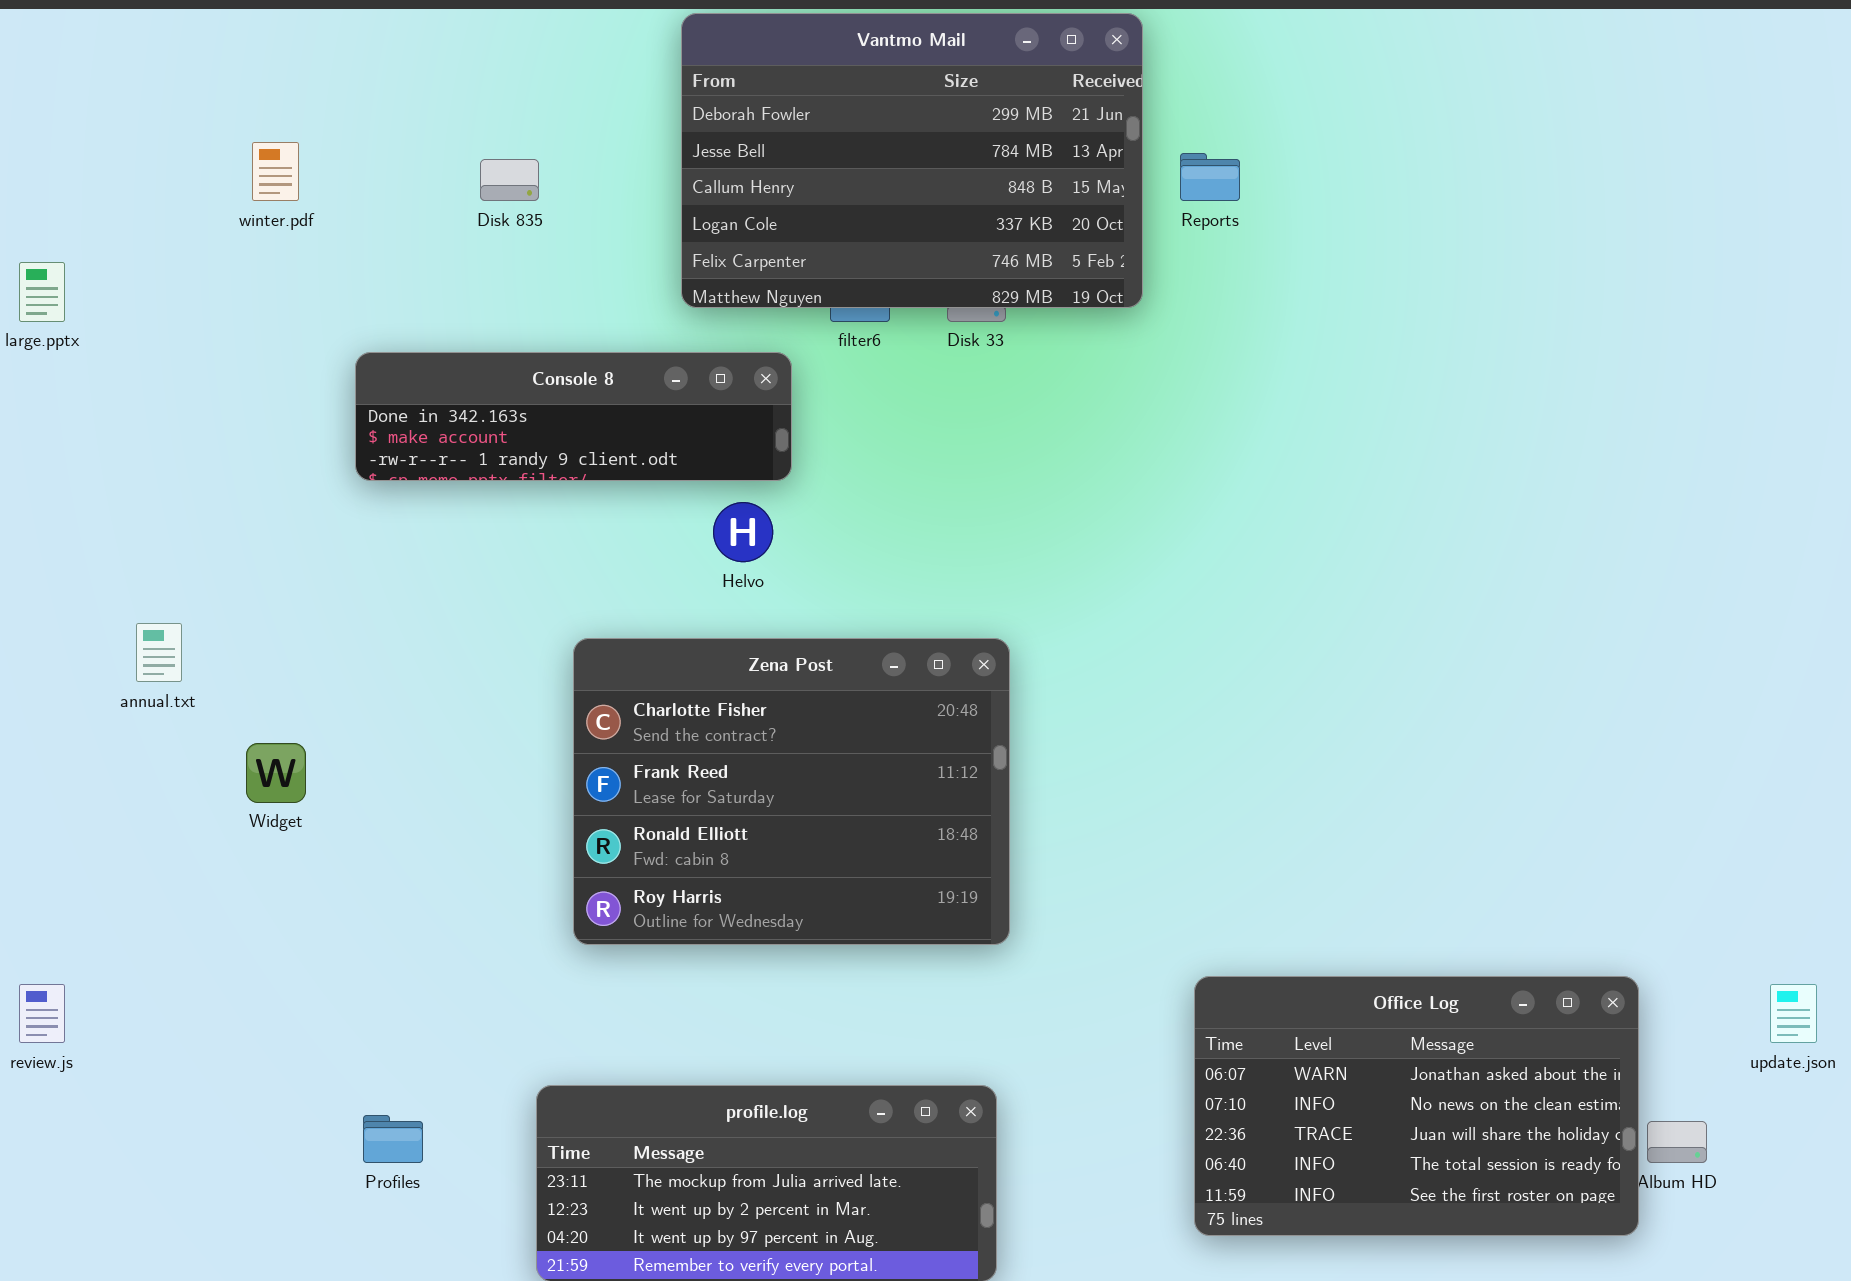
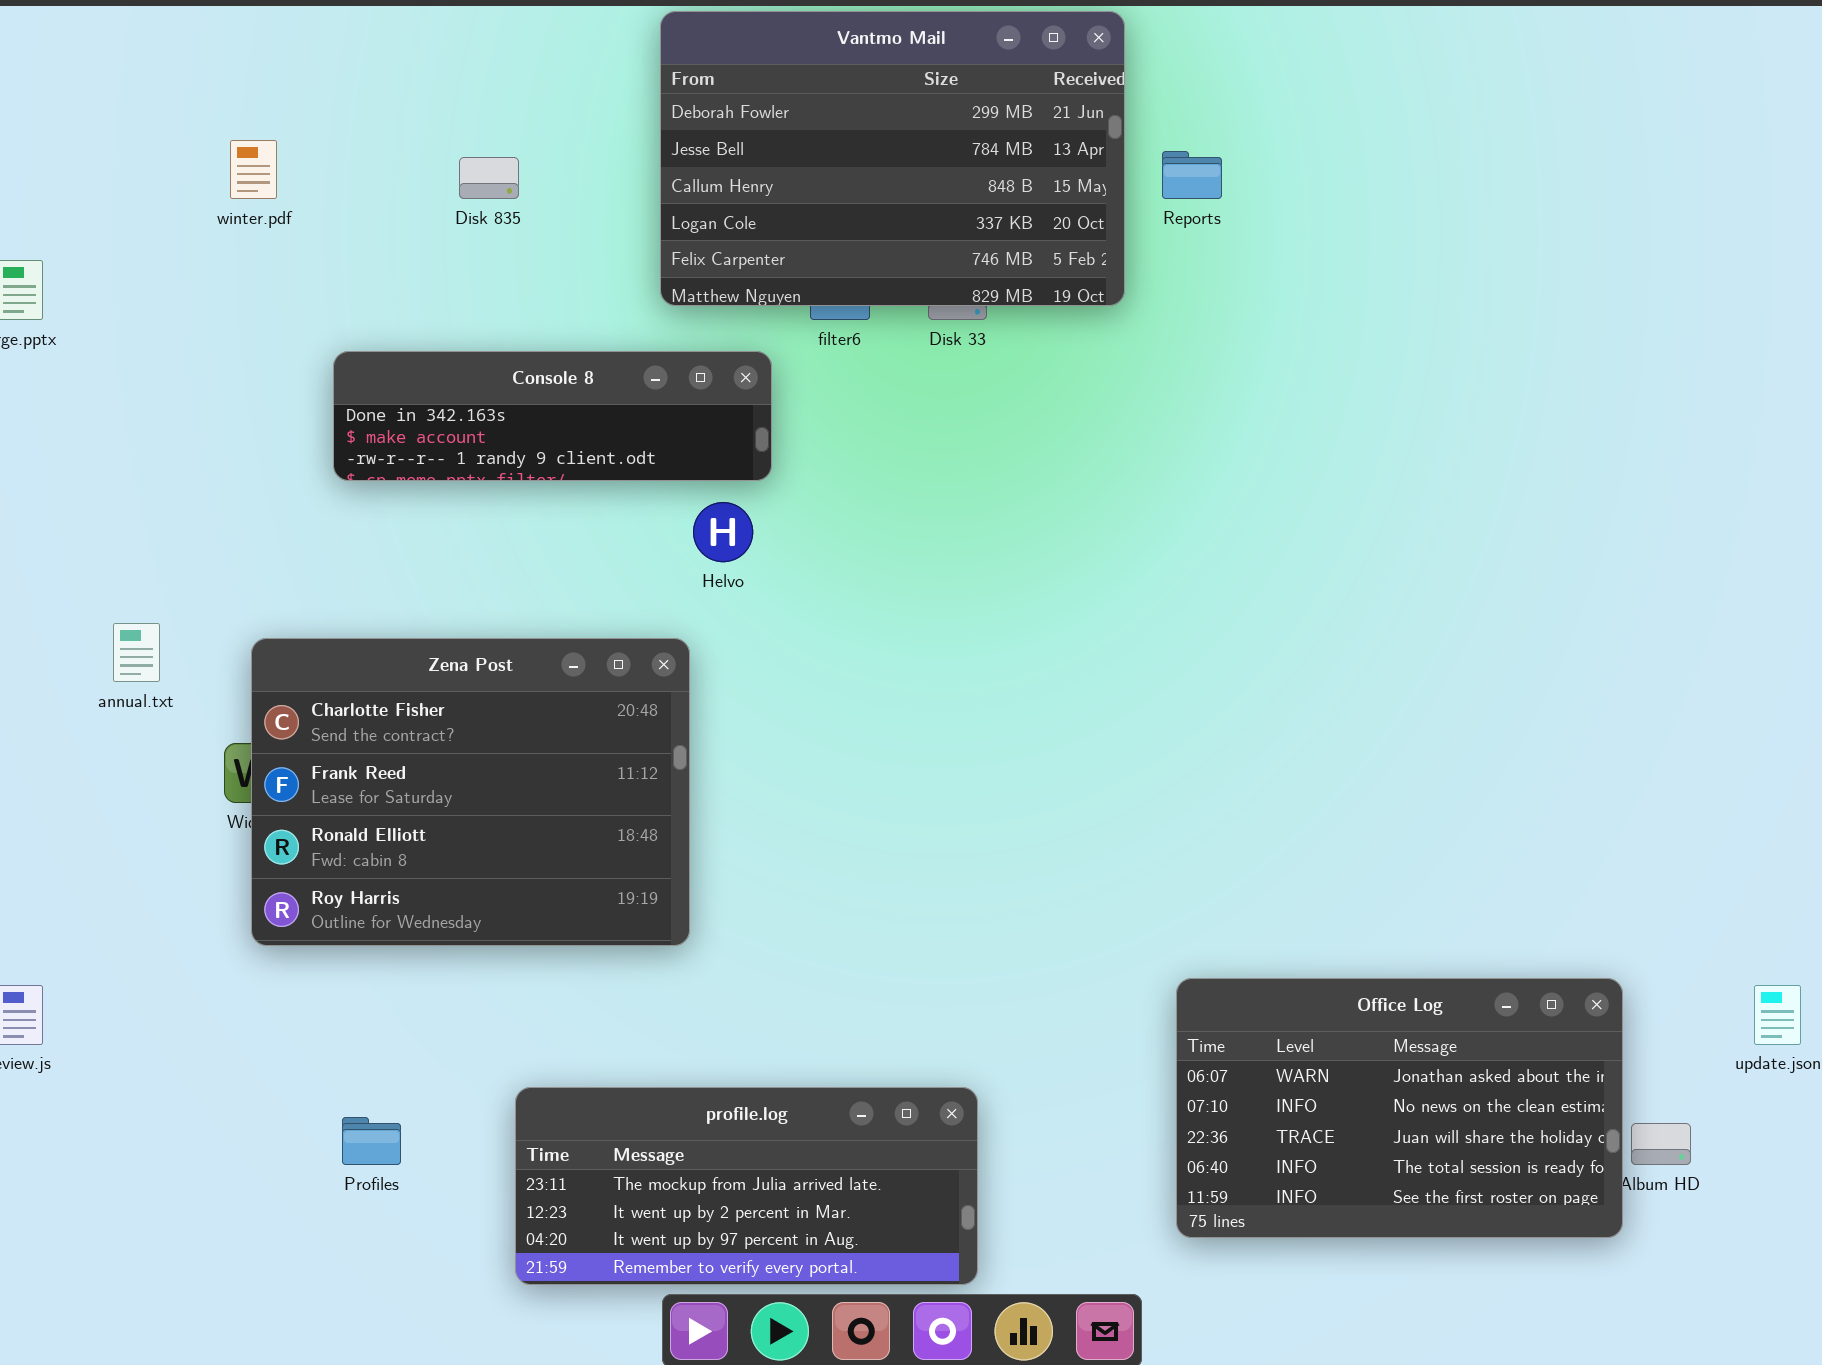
Zena Post: [573,638,1010,945] -> [251,638,690,946], moved

